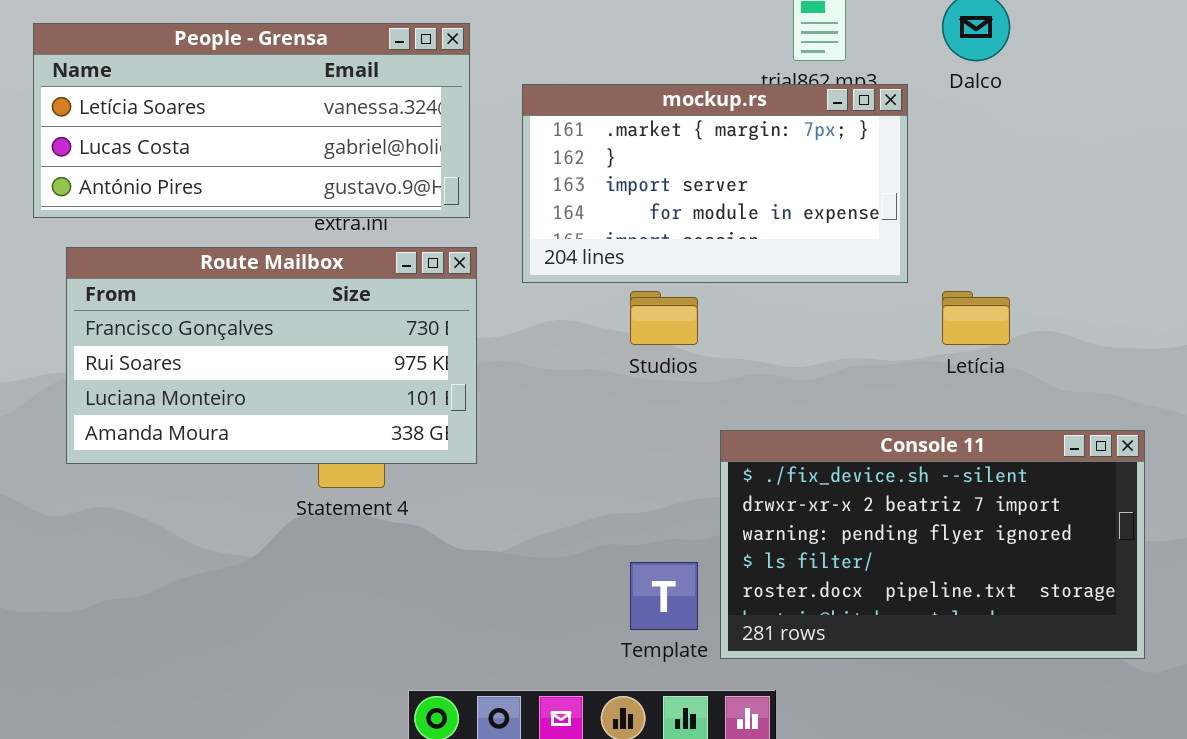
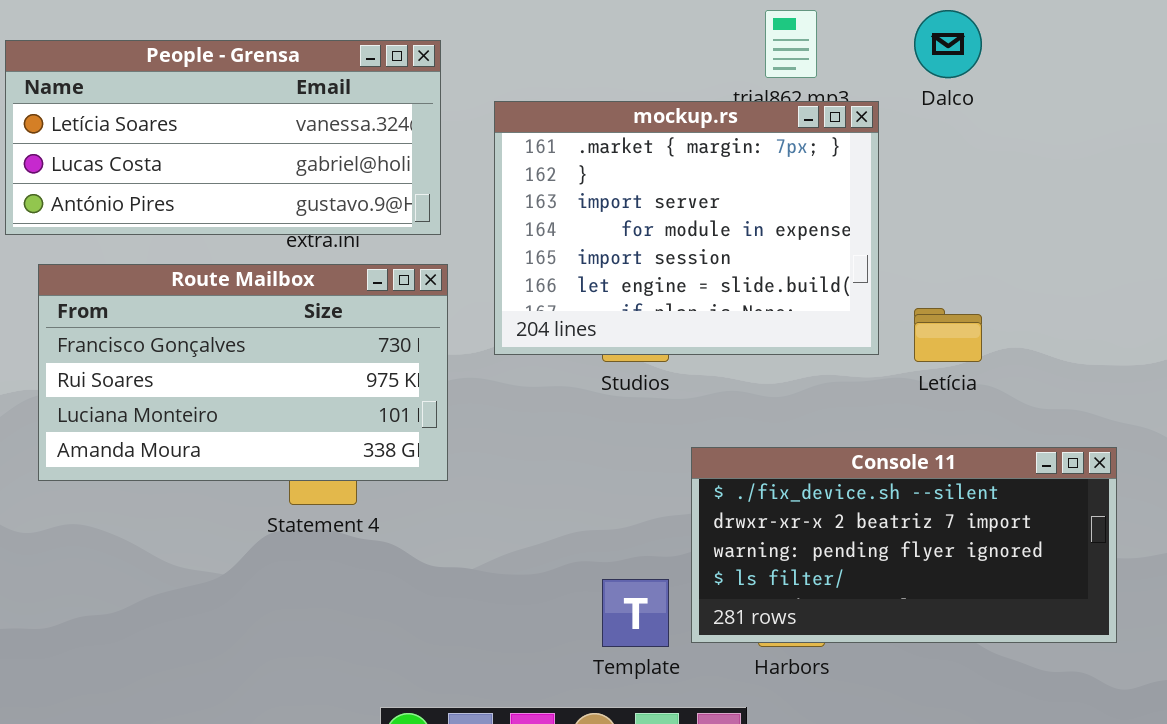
mockup.rs: [522,84,908,283] -> [494,101,879,355], resized
Console 11: [720,430,1145,659] -> [691,447,1117,643], resized

